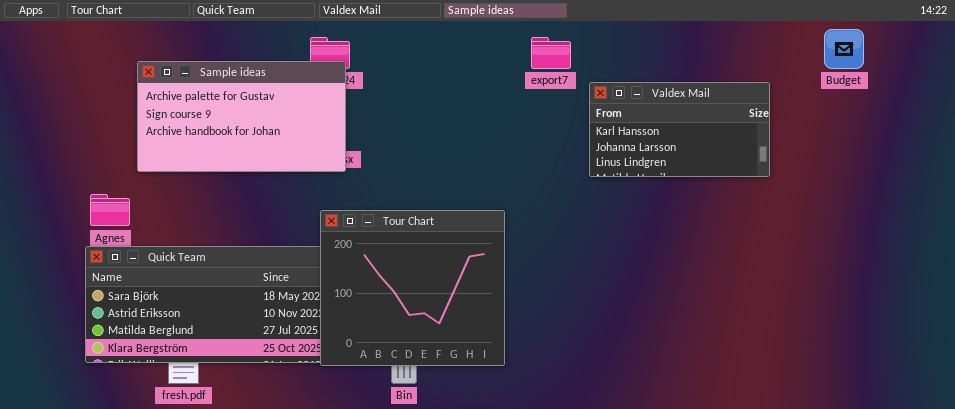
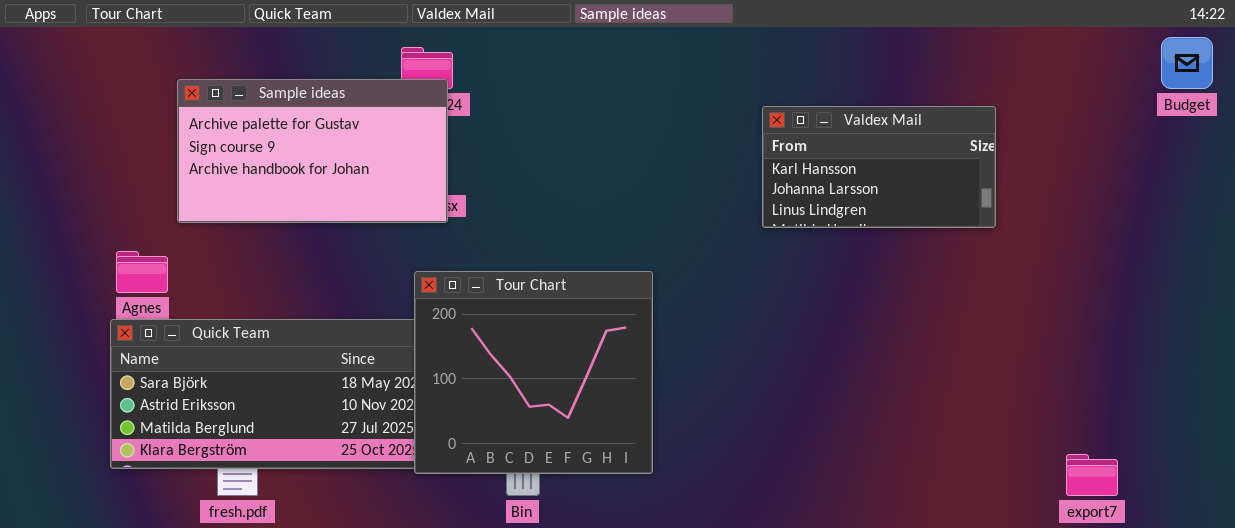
Budget: [824,29,864,69] -> [1161,37,1213,89], moved
export7: [531,37,571,69] -> [1066,454,1118,496], moved

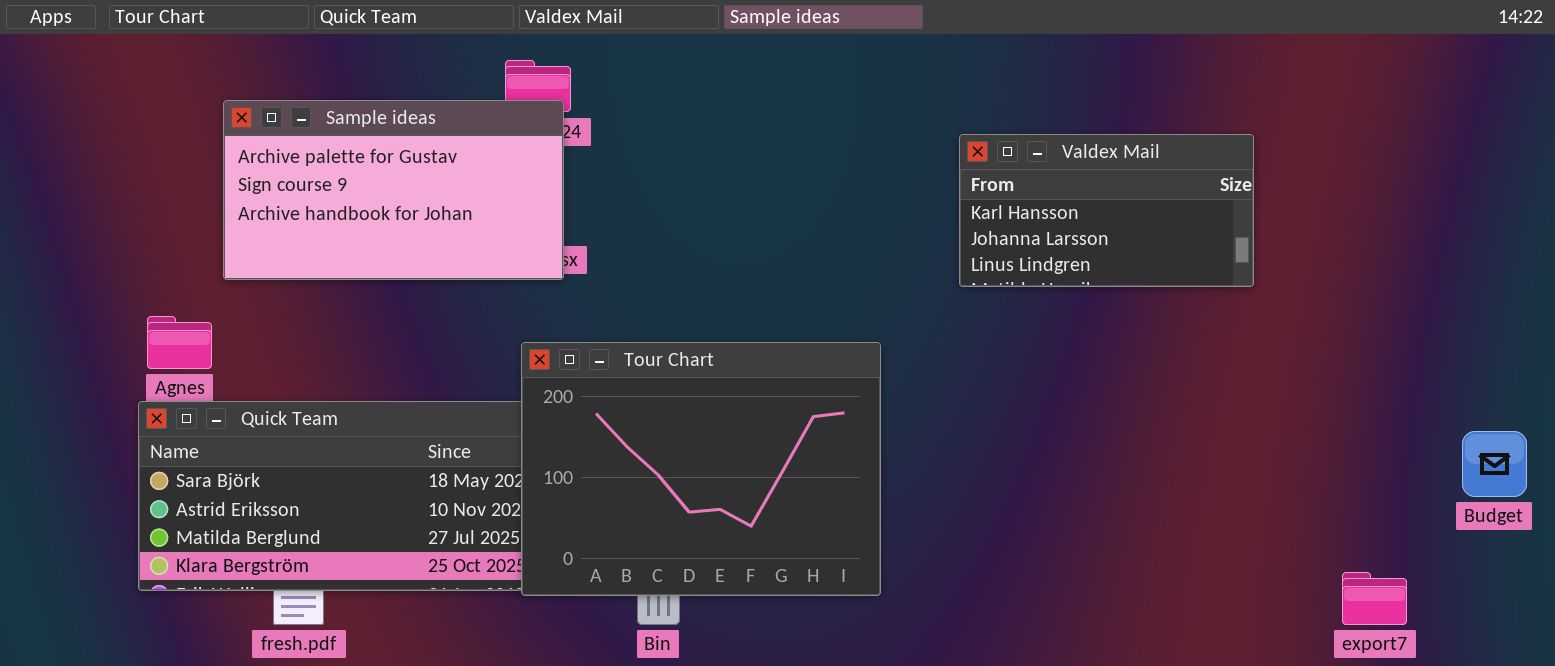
Budget: [1161,37,1213,89] -> [1462,431,1527,497], moved
Tour Chart: [414,271,653,474] -> [521,342,881,596], resized

